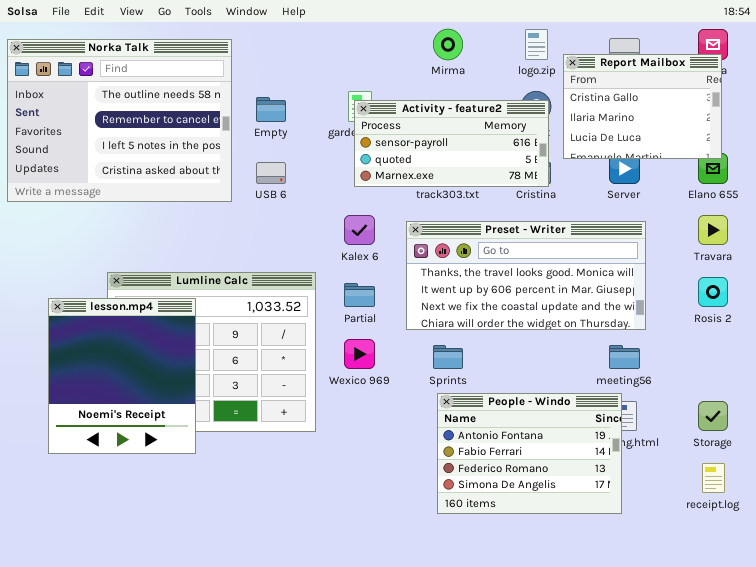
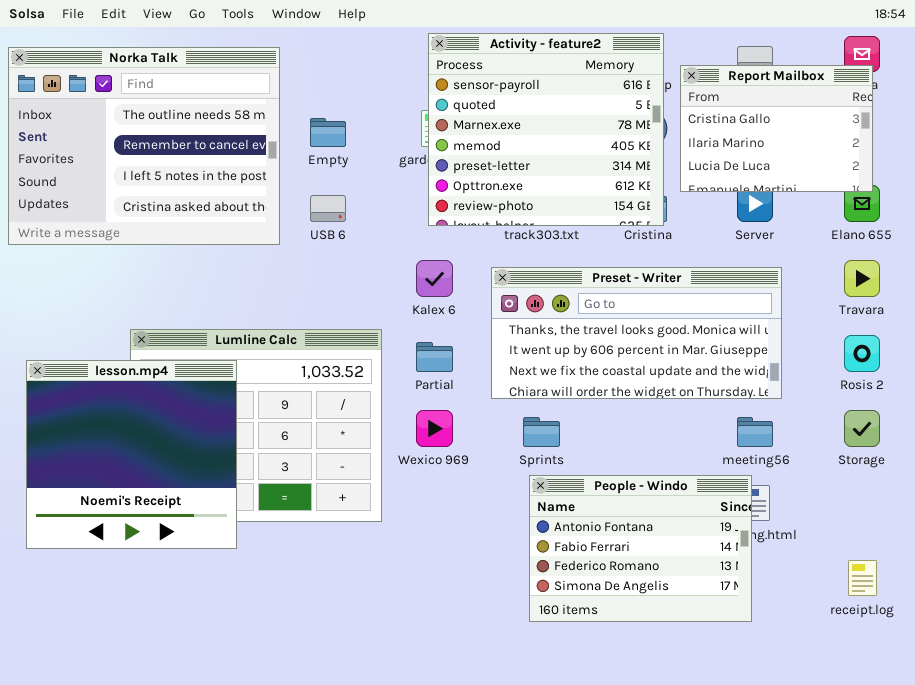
Activity - feature2: [354,100,549,187] -> [428,33,664,226], resized
lesson.mp4: [48,298,196,454] -> [26,360,237,549], resized
Storage: [698,401,728,431] -> [844,410,880,447], moved

